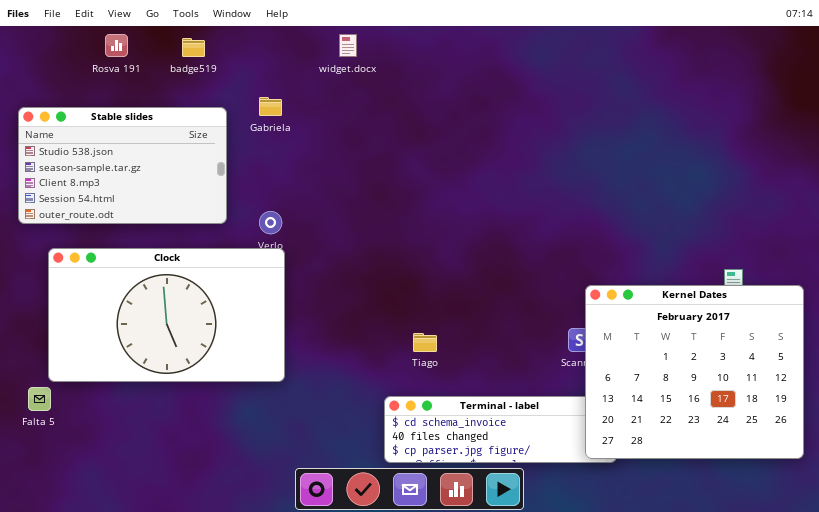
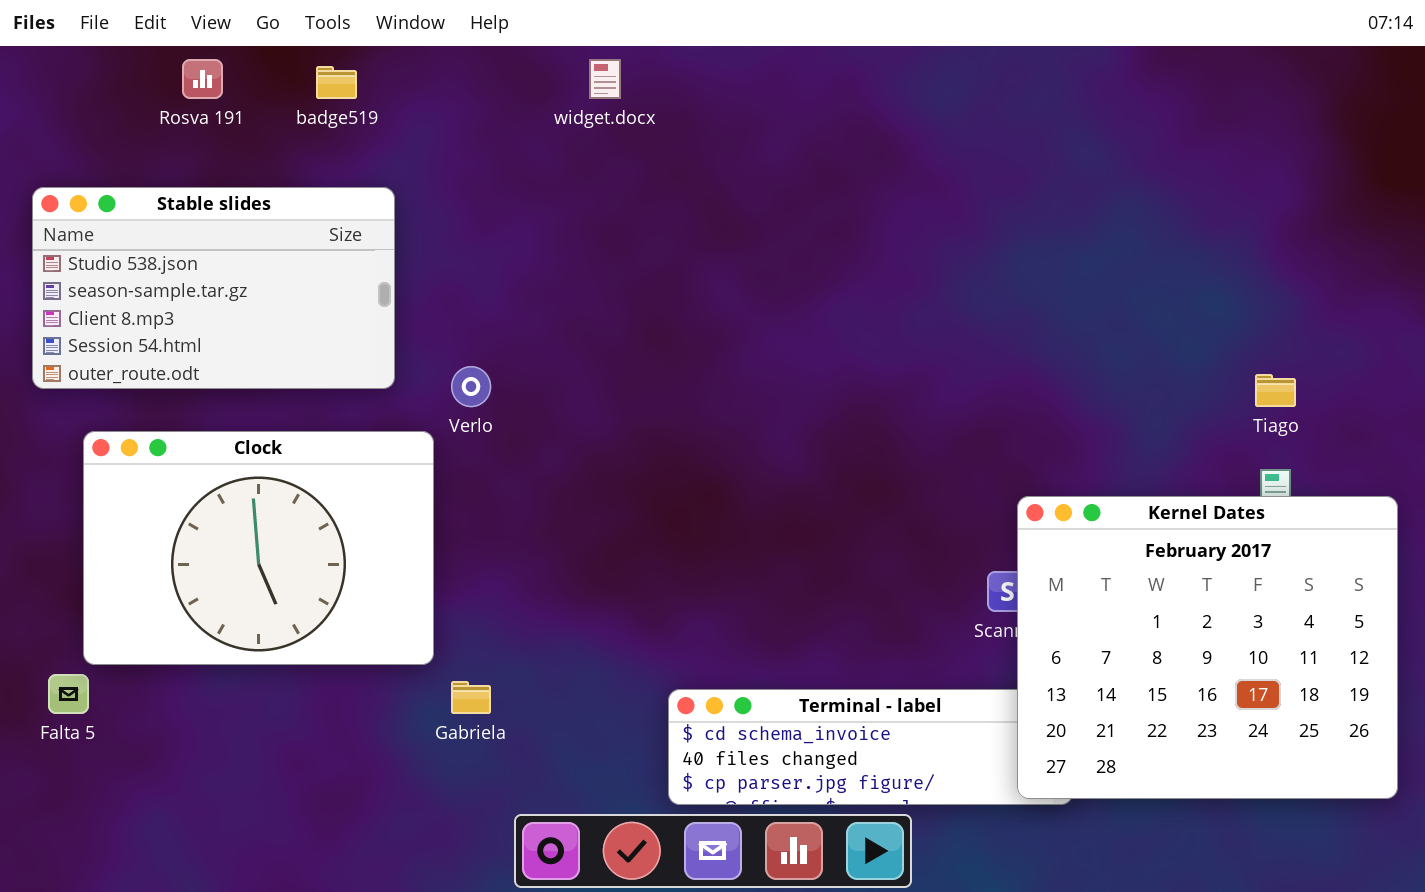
Gabriela: [259,97,282,116] -> [451,681,491,714], moved
Clock: [48,248,285,382] -> [83,431,434,665], resized
Tiago: [413,333,437,352] -> [1255,374,1296,407], moved

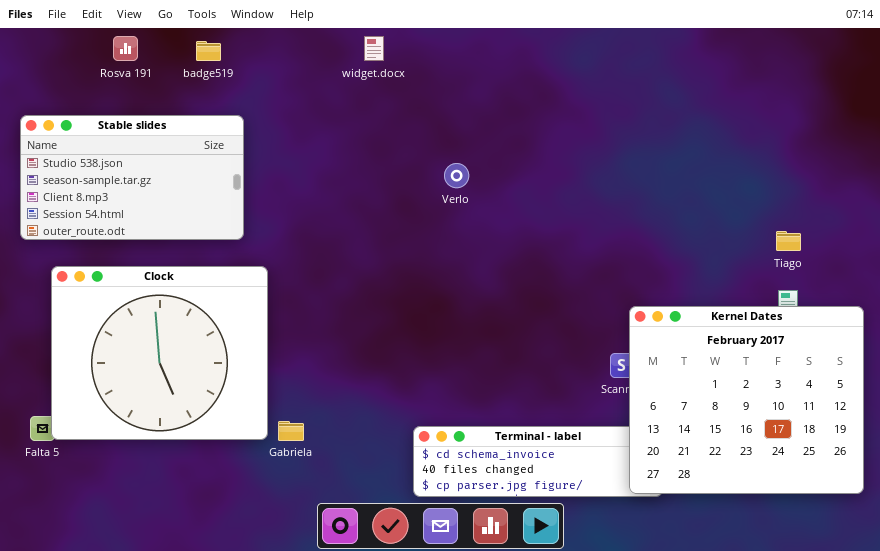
Verlo: [451,366,491,407] -> [444,163,469,188], moved
Clock: [83,431,434,665] -> [51,266,268,440], resized

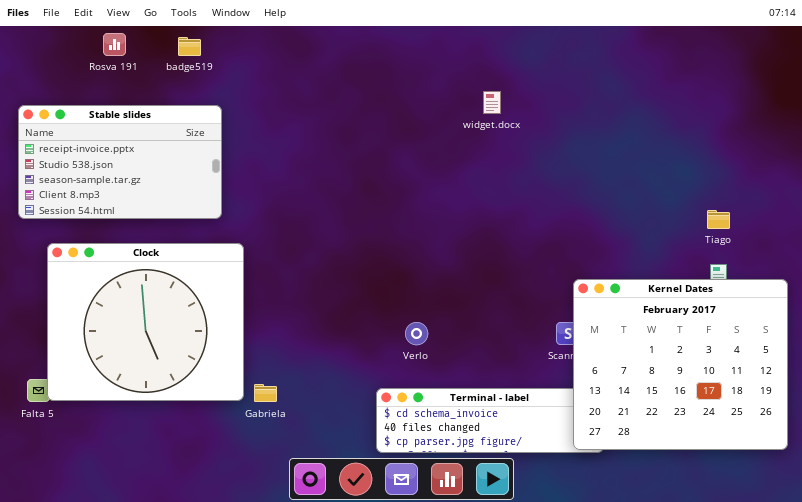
widget.docx: [364,36,384,61] -> [483,91,501,114], moved
Stable slides: [20,115,244,240] -> [18,105,222,219], scrolled up 1 row
Verlo: [444,163,469,188] -> [405,322,428,345], moved

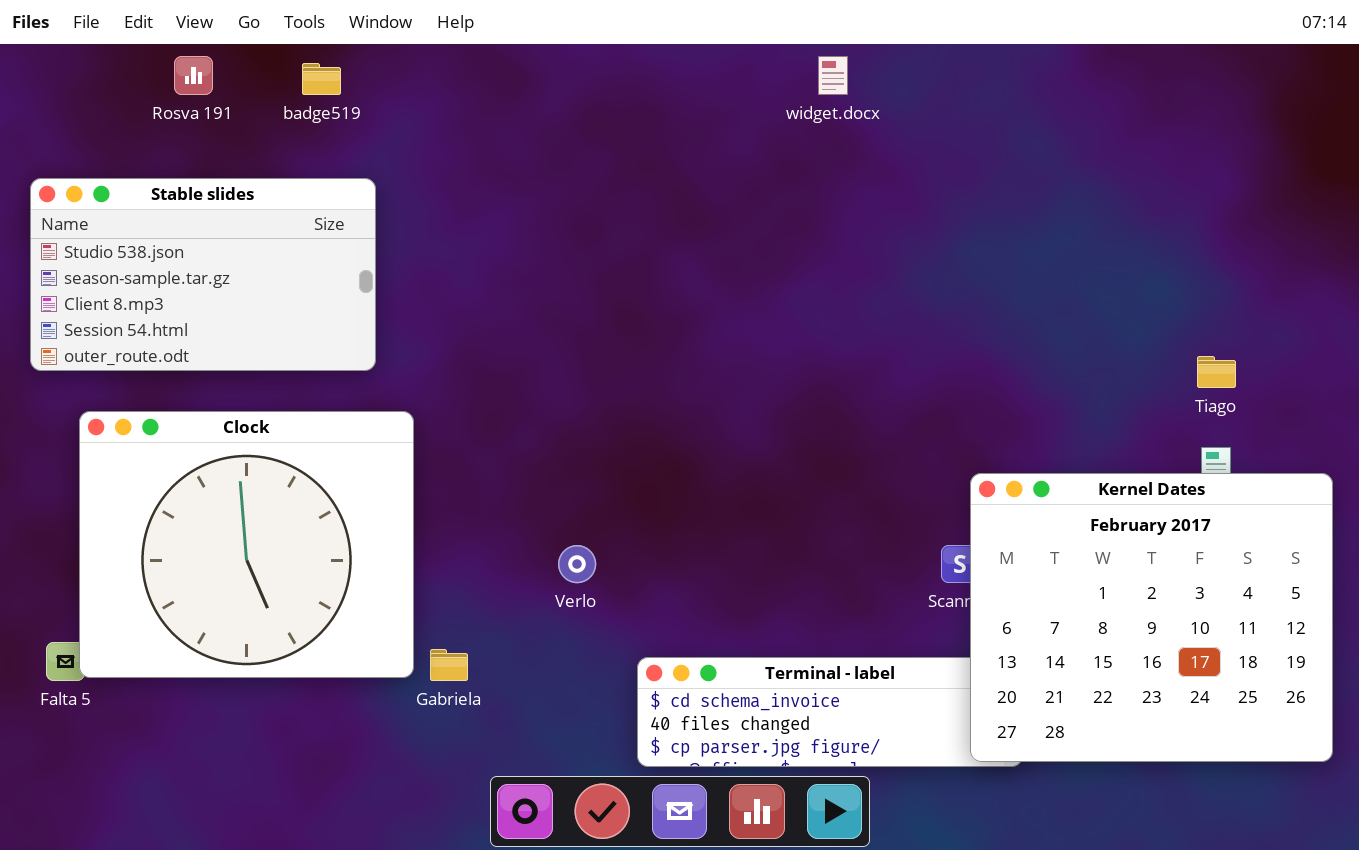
widget.docx: [483,91,501,114] -> [818,56,848,95], moved
Stable slides: [18,105,222,219] -> [30,178,376,371], scrolled down 1 row
Verlo: [405,322,428,345] -> [558,545,596,583], moved

